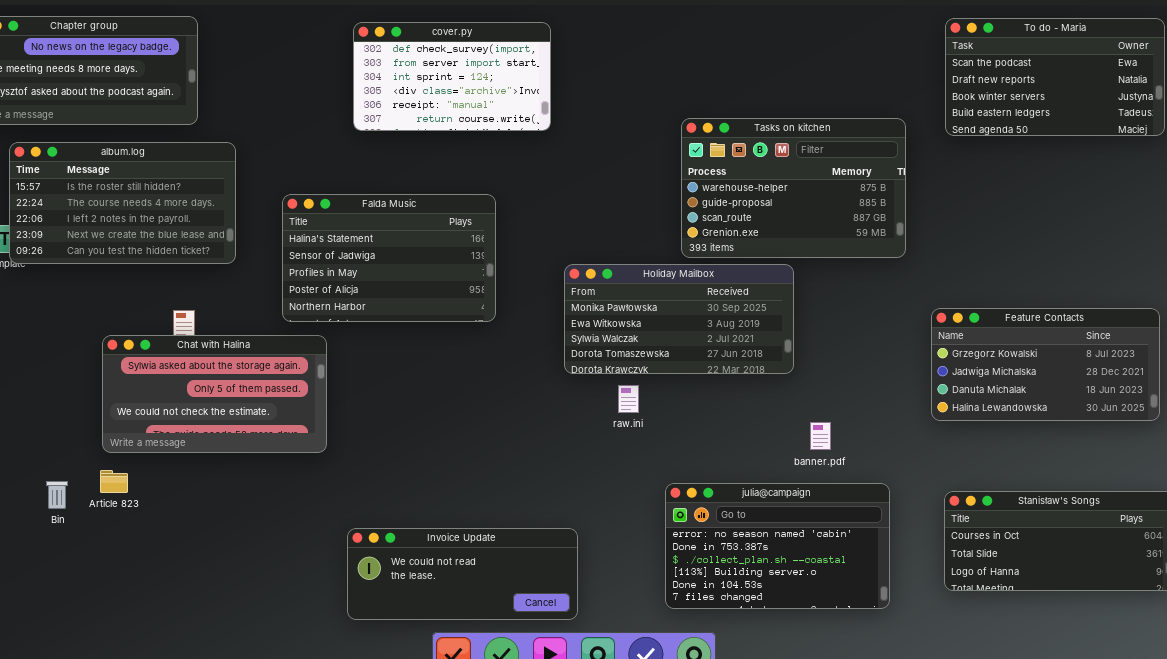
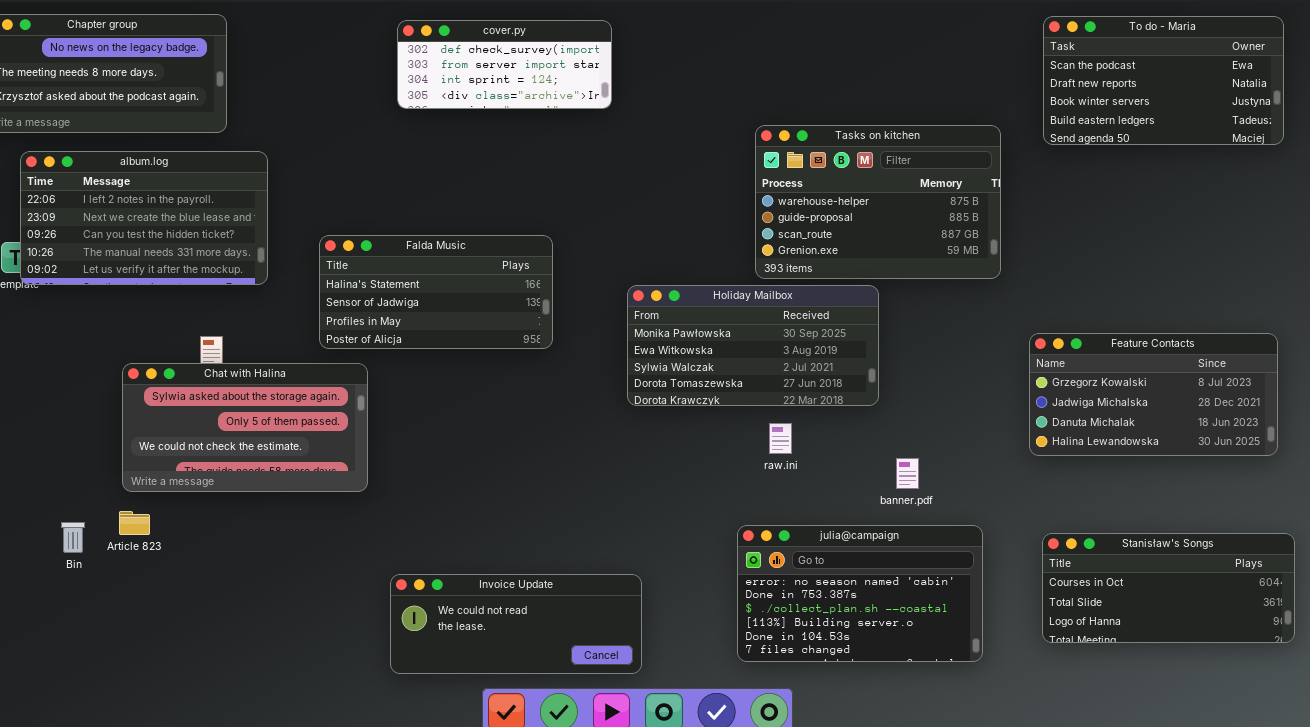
cover.py: [353,22,551,131] -> [397,20,612,109], resized
album.log: [9,142,236,264] -> [20,151,268,285], scrolled down 2 rows
Falda Music: [282,194,496,322] -> [319,235,553,349], resized
raw.ini: [618,385,639,413] -> [769,423,792,454], moved

